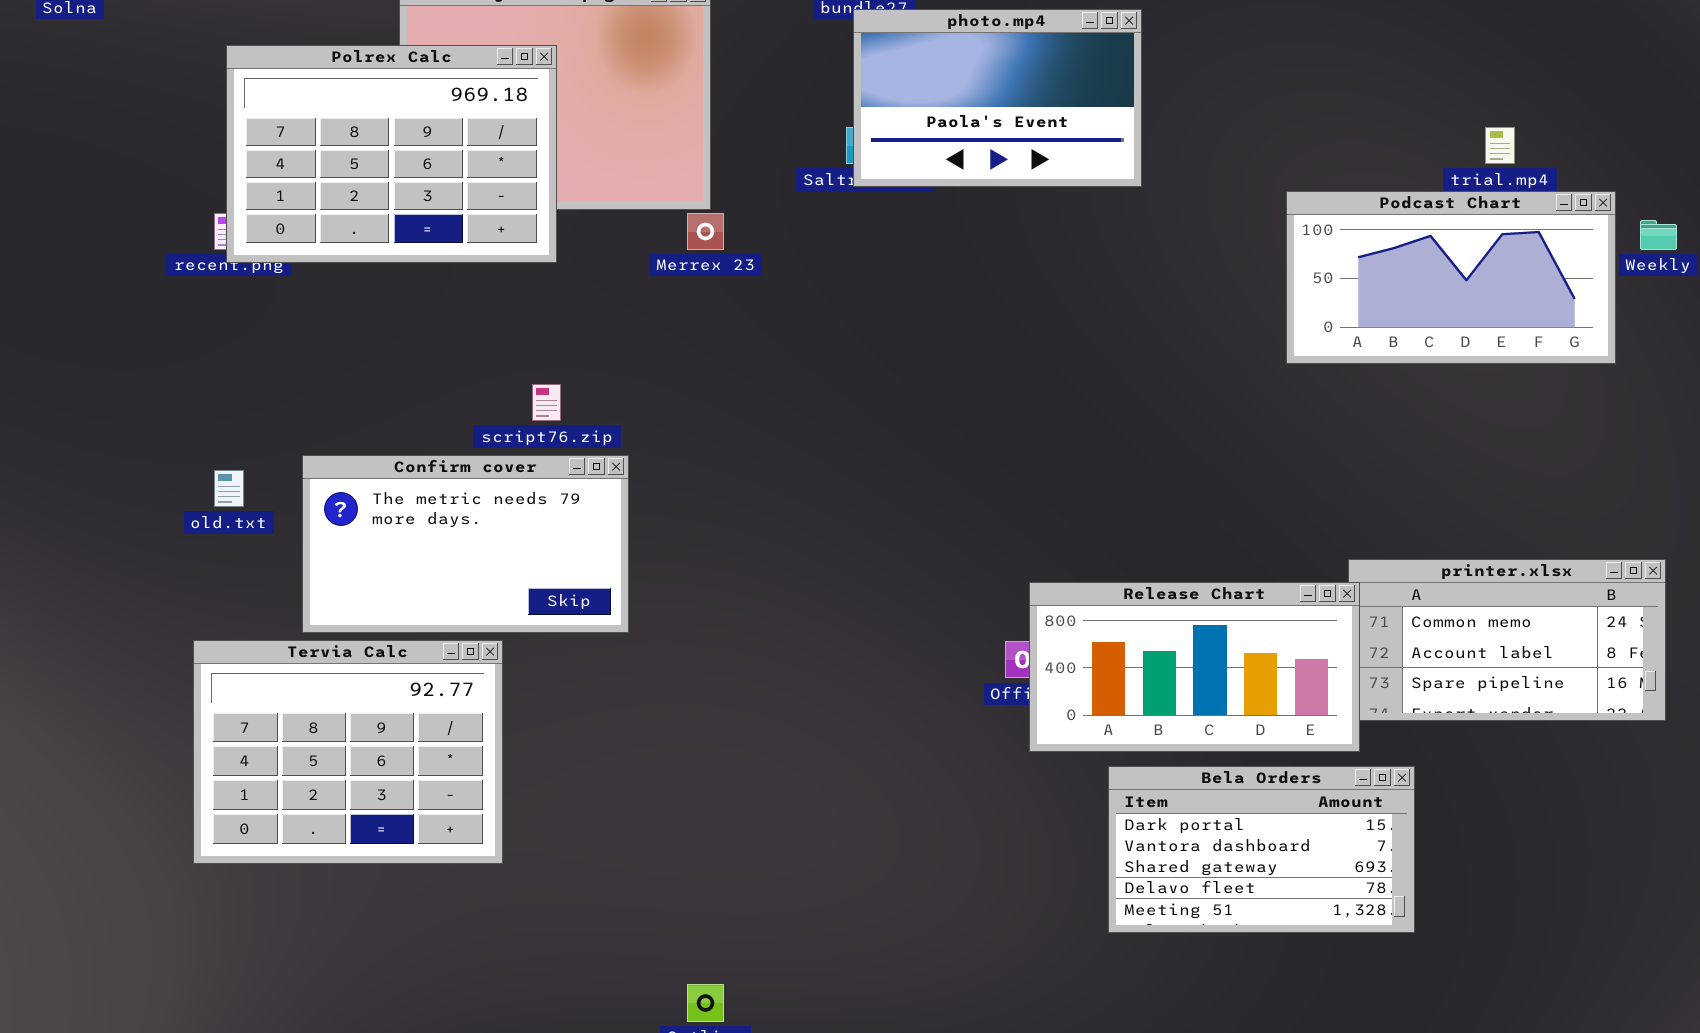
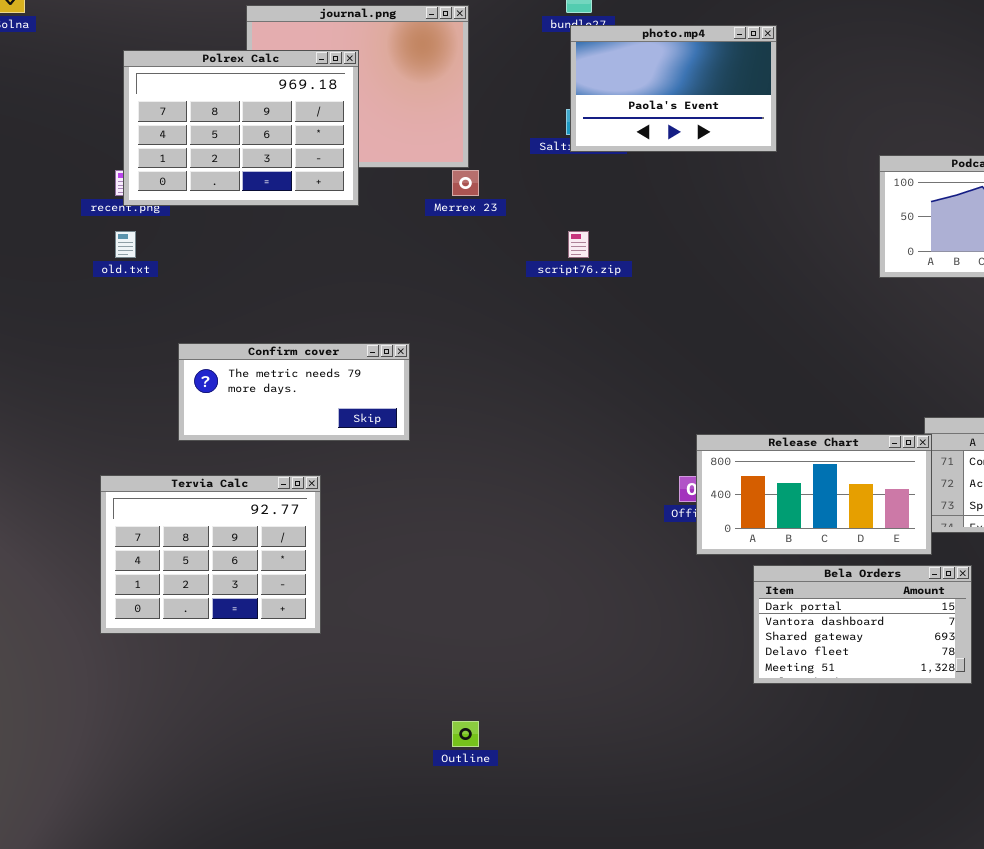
script76.zip: [532,384,561,421] -> [568,231,589,258], moved
Confirm cover: [302,455,629,633] -> [178,343,410,441], resized
old.txt: [214,470,244,507] -> [115,231,136,258], moved

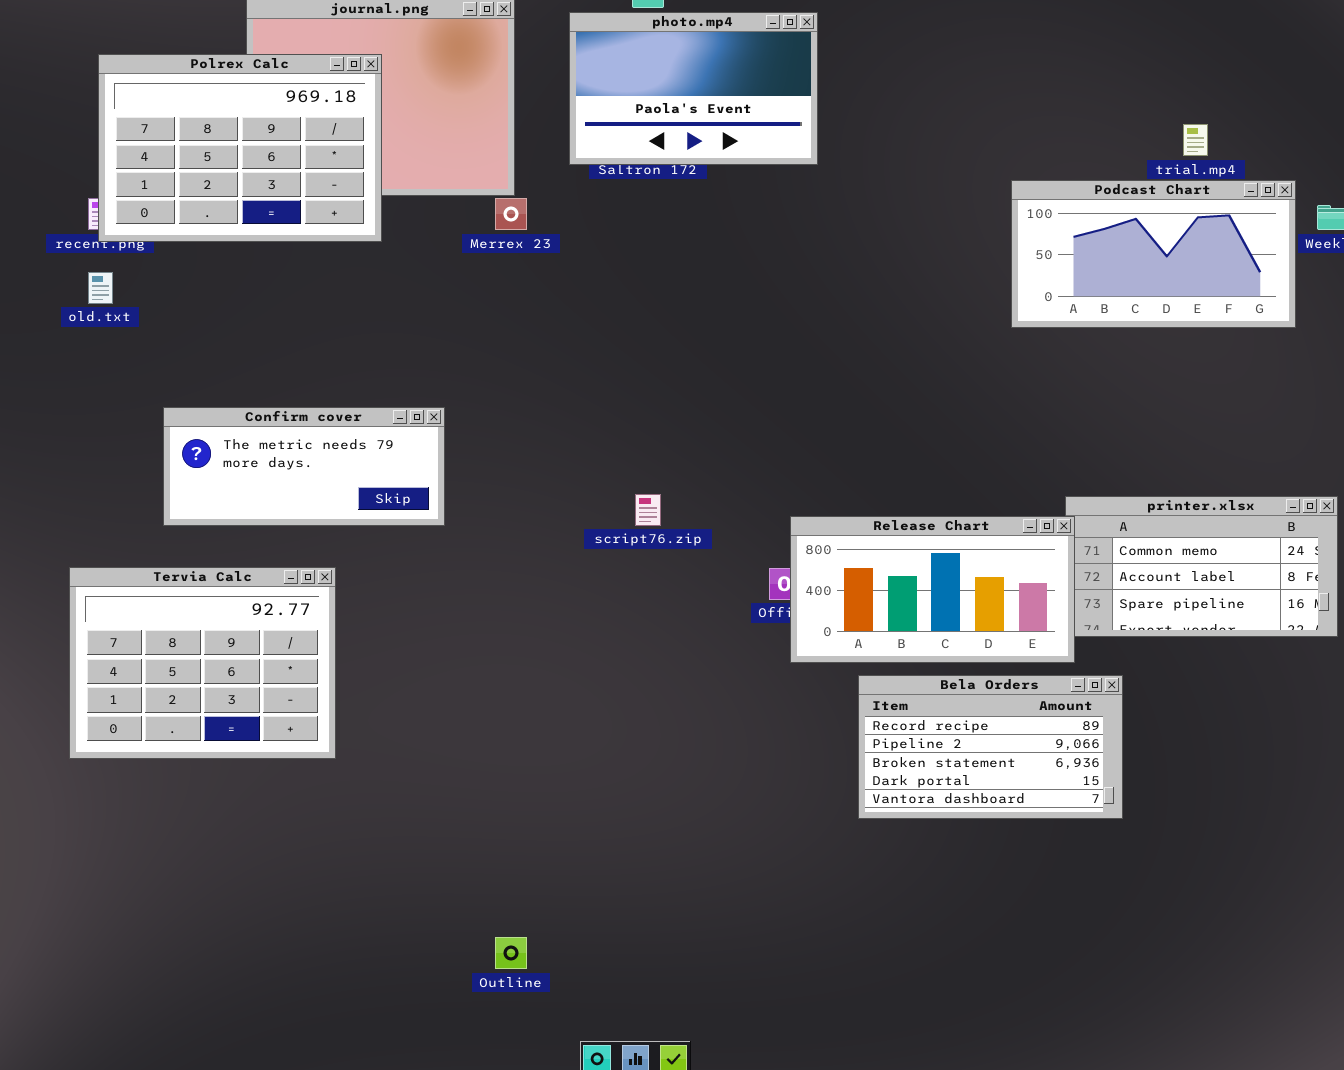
photo.mp4: [570,25,777,152] -> [569,12,818,165], moved
script76.zip: [568,231,589,258] -> [635,494,661,526], moved
Bela Orders: [753,565,972,684] -> [858,675,1123,819], scrolled up 3 rows
Outline: [452,721,479,747] -> [495,937,527,969], moved

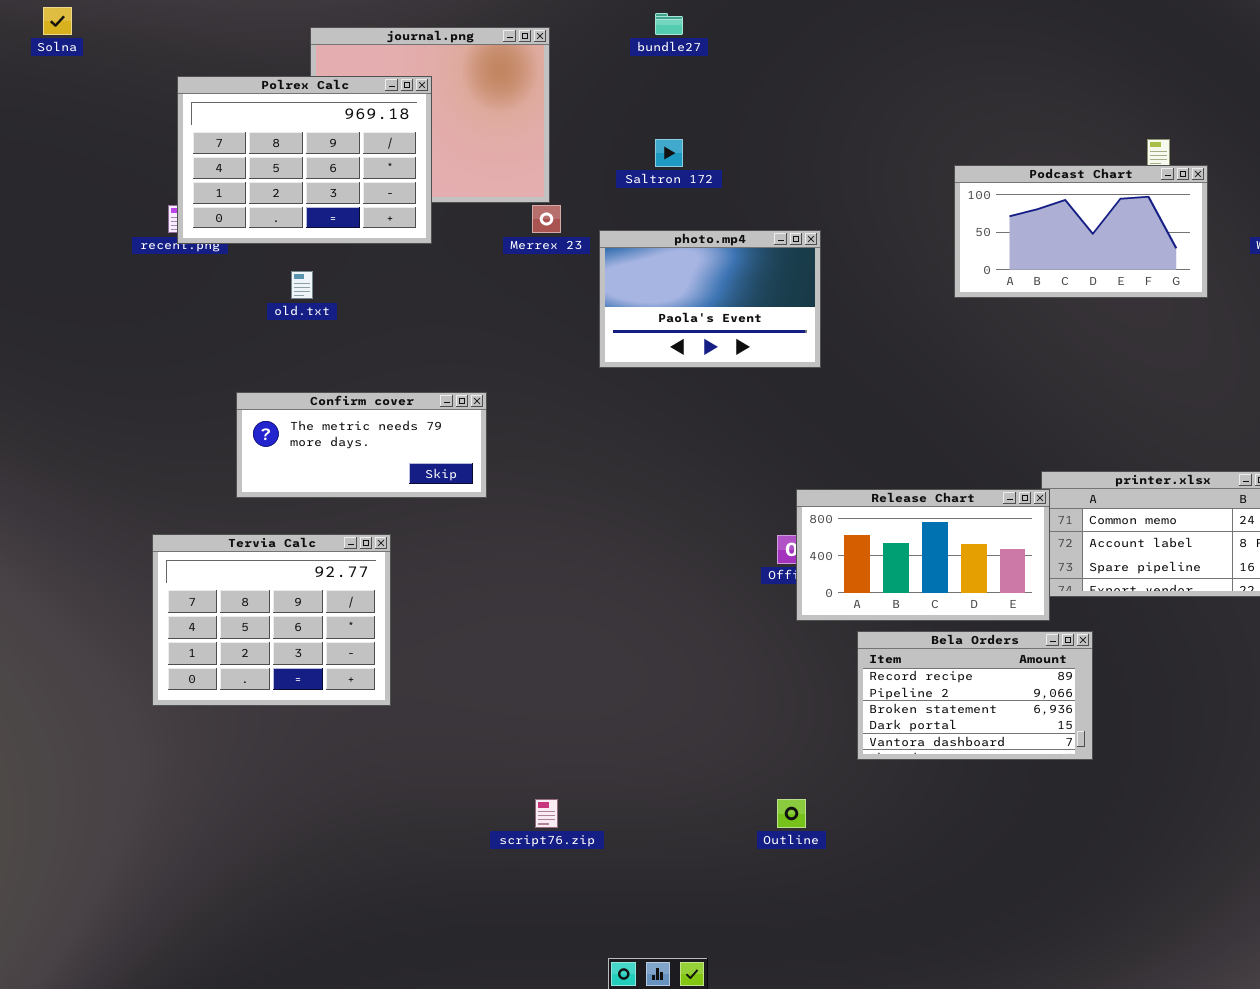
photo.mp4: [569,12,818,165] -> [599,230,821,368], moved
Podcast Chart: [1011,180,1296,328] -> [954,165,1208,298], moved
old.txt: [88,272,113,304] -> [291,271,313,299], moved
script76.zip: [635,494,661,526] -> [535,799,558,828], moved
Outline: [495,937,527,969] -> [777,799,806,828], moved

